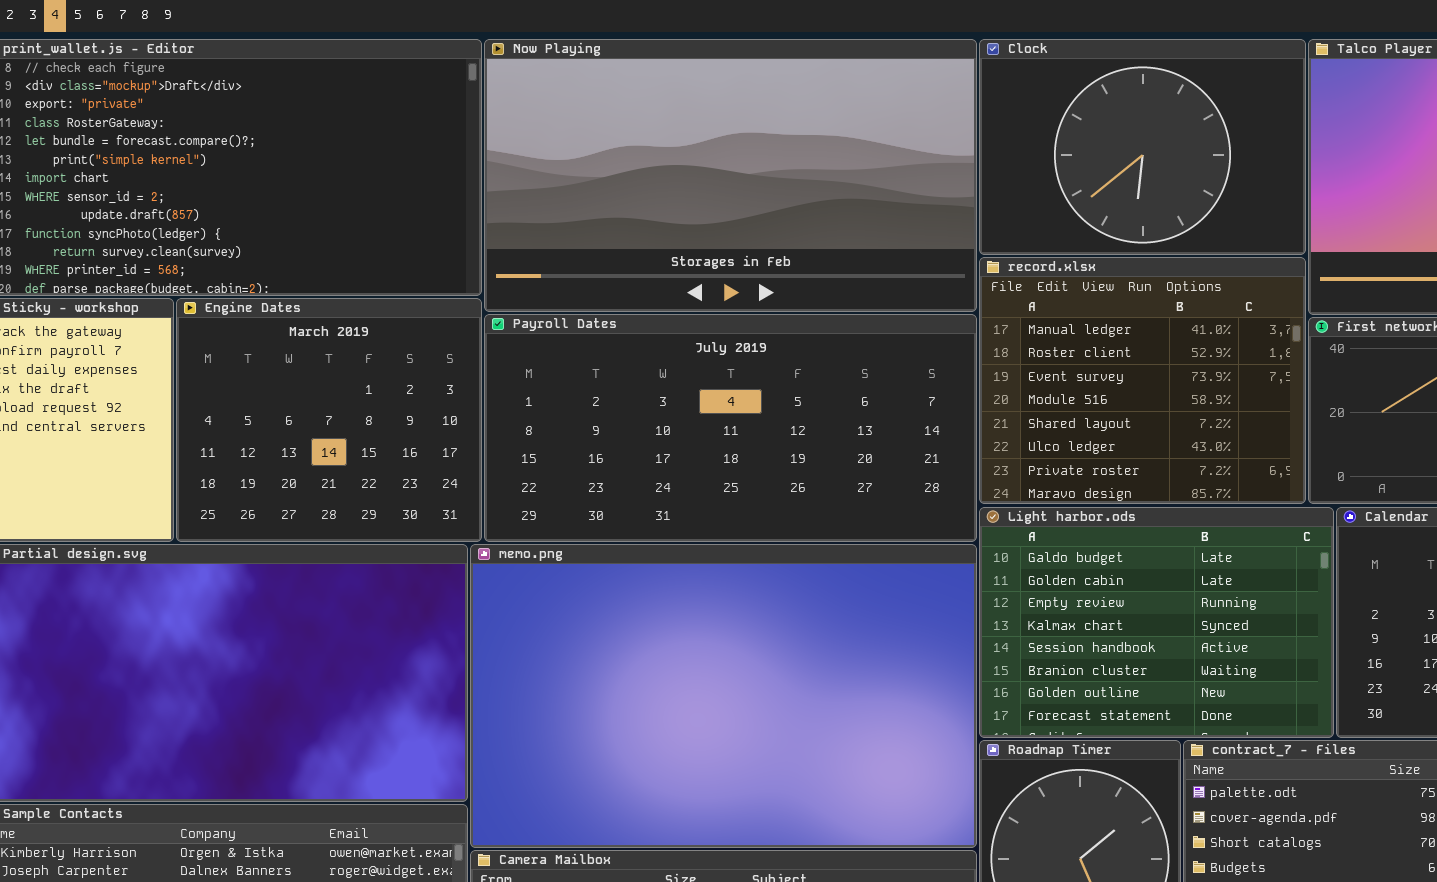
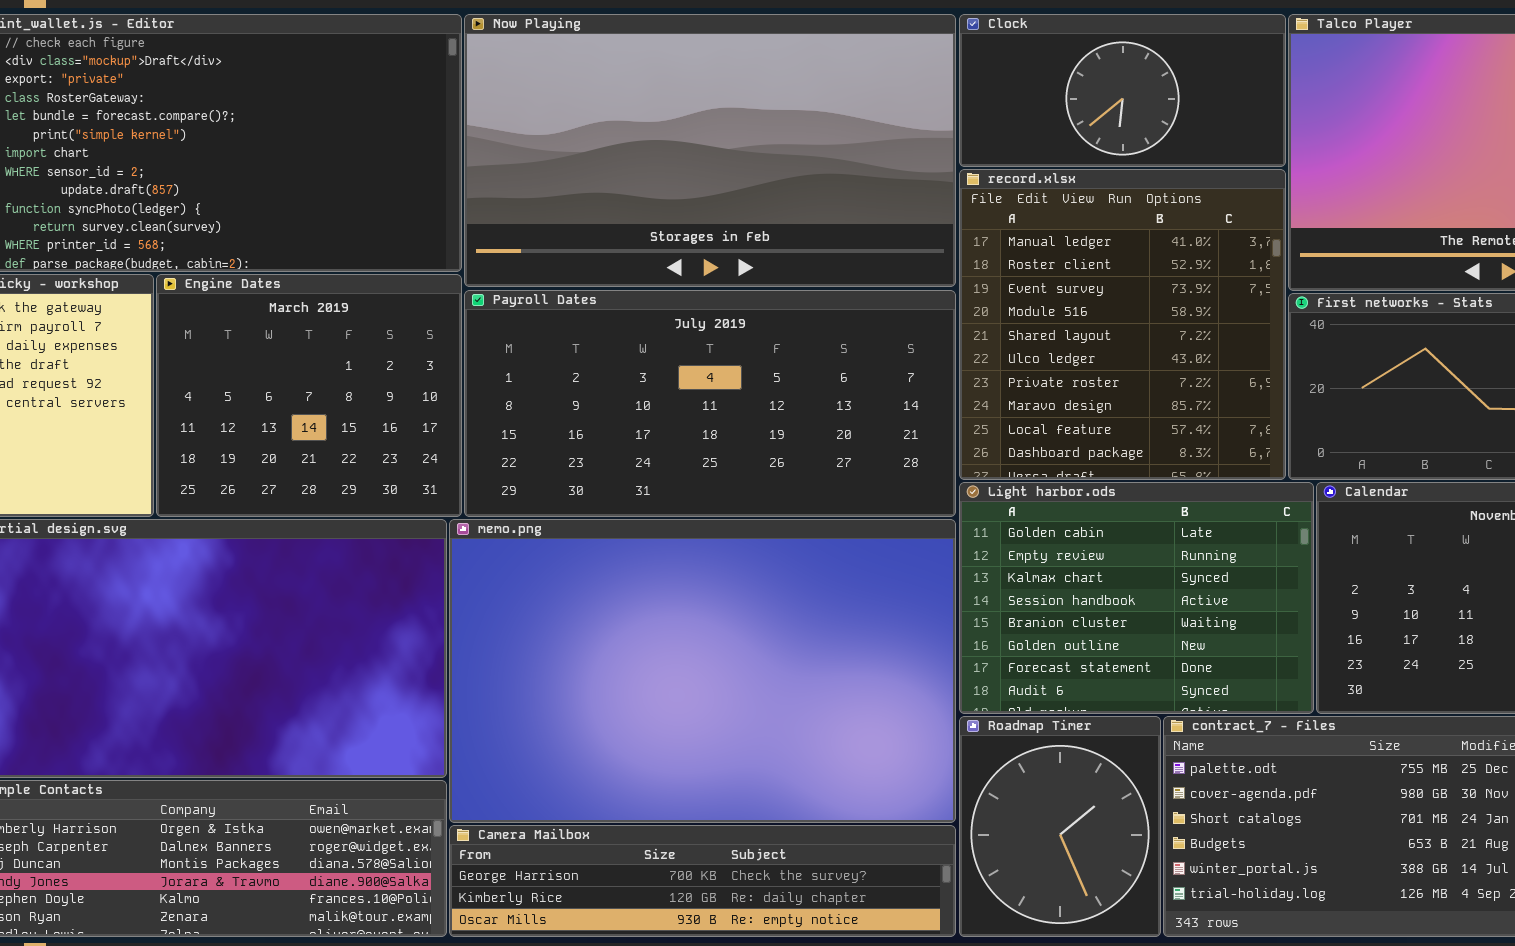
Clock: [979,39,1306,255] -> [959,14,1286,167], resized
record.xlsx: [979,257,1306,504] -> [959,169,1286,480], resized
Light harbor.ods: [979,507,1334,738] -> [959,482,1314,714], scrolled down 1 row

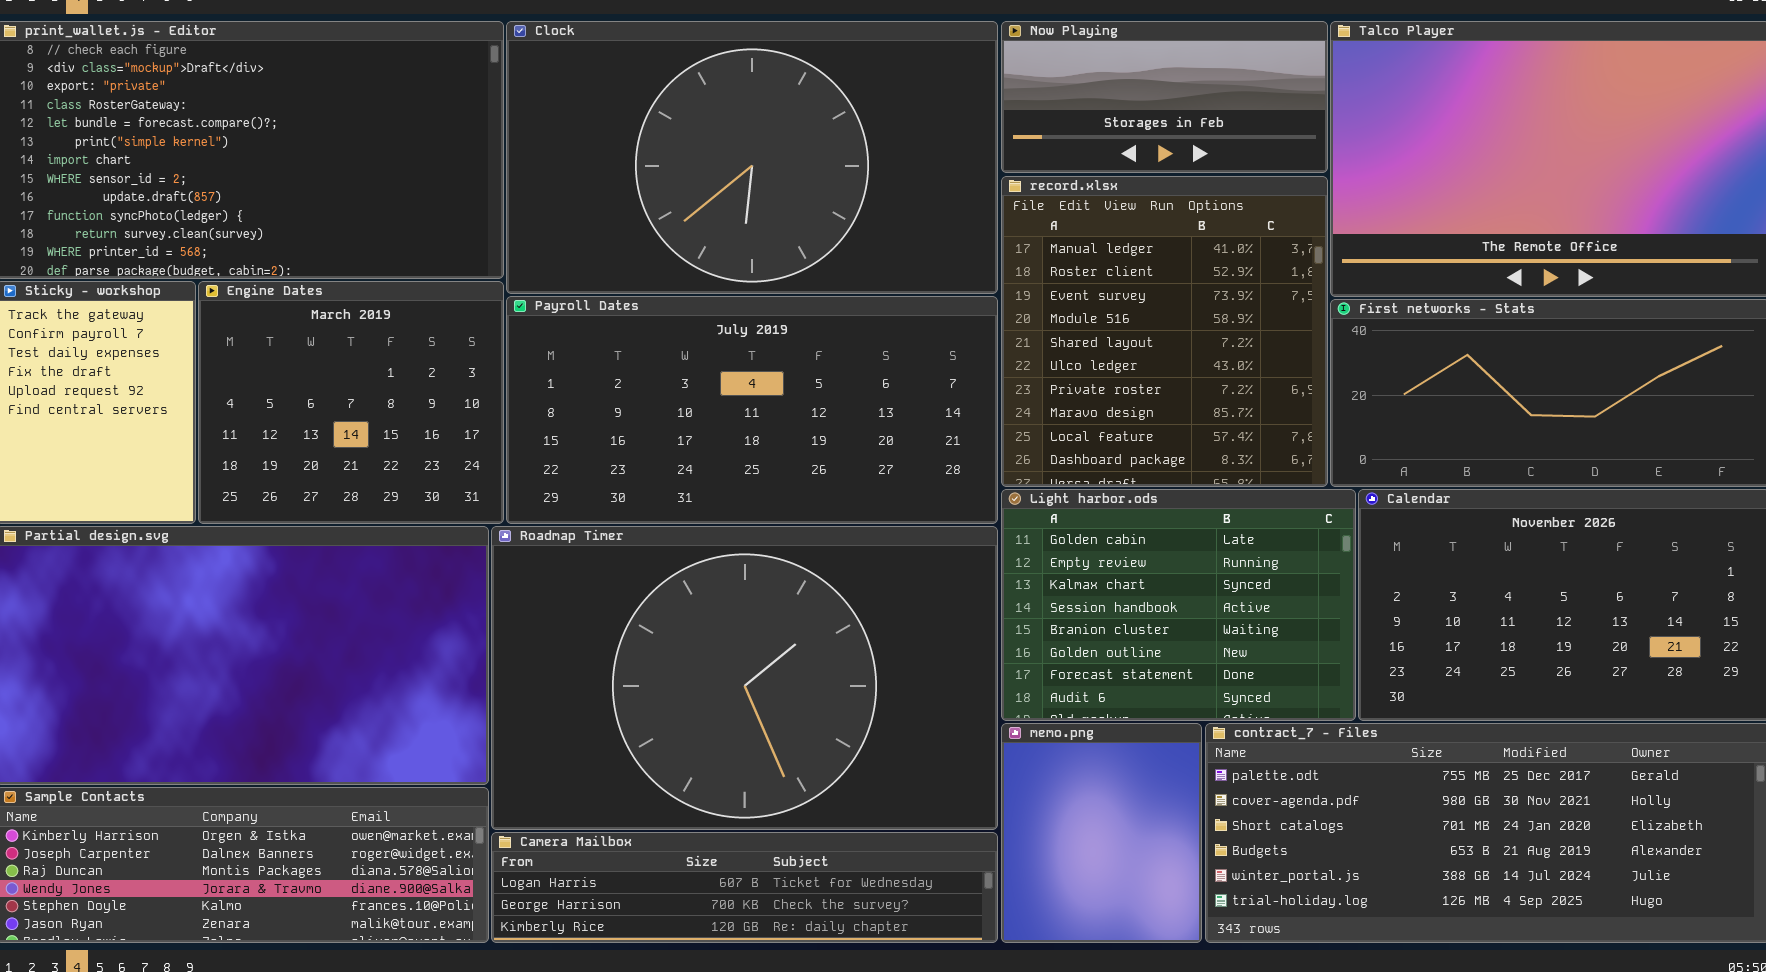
Now Playing: [464,14,956,287] -> [1001,21,1328,173], moved, resized
Clock: [959,14,1286,167] -> [506,21,998,294], moved, resized
memo.png: [449,519,956,823] -> [1001,723,1202,943], moved, resized
Roadmap Timer: [959,716,1161,937] -> [491,526,998,830], moved, resized
Camera Mailbox: [449,825,956,937] -> [491,832,998,943], scrolled up 1 row

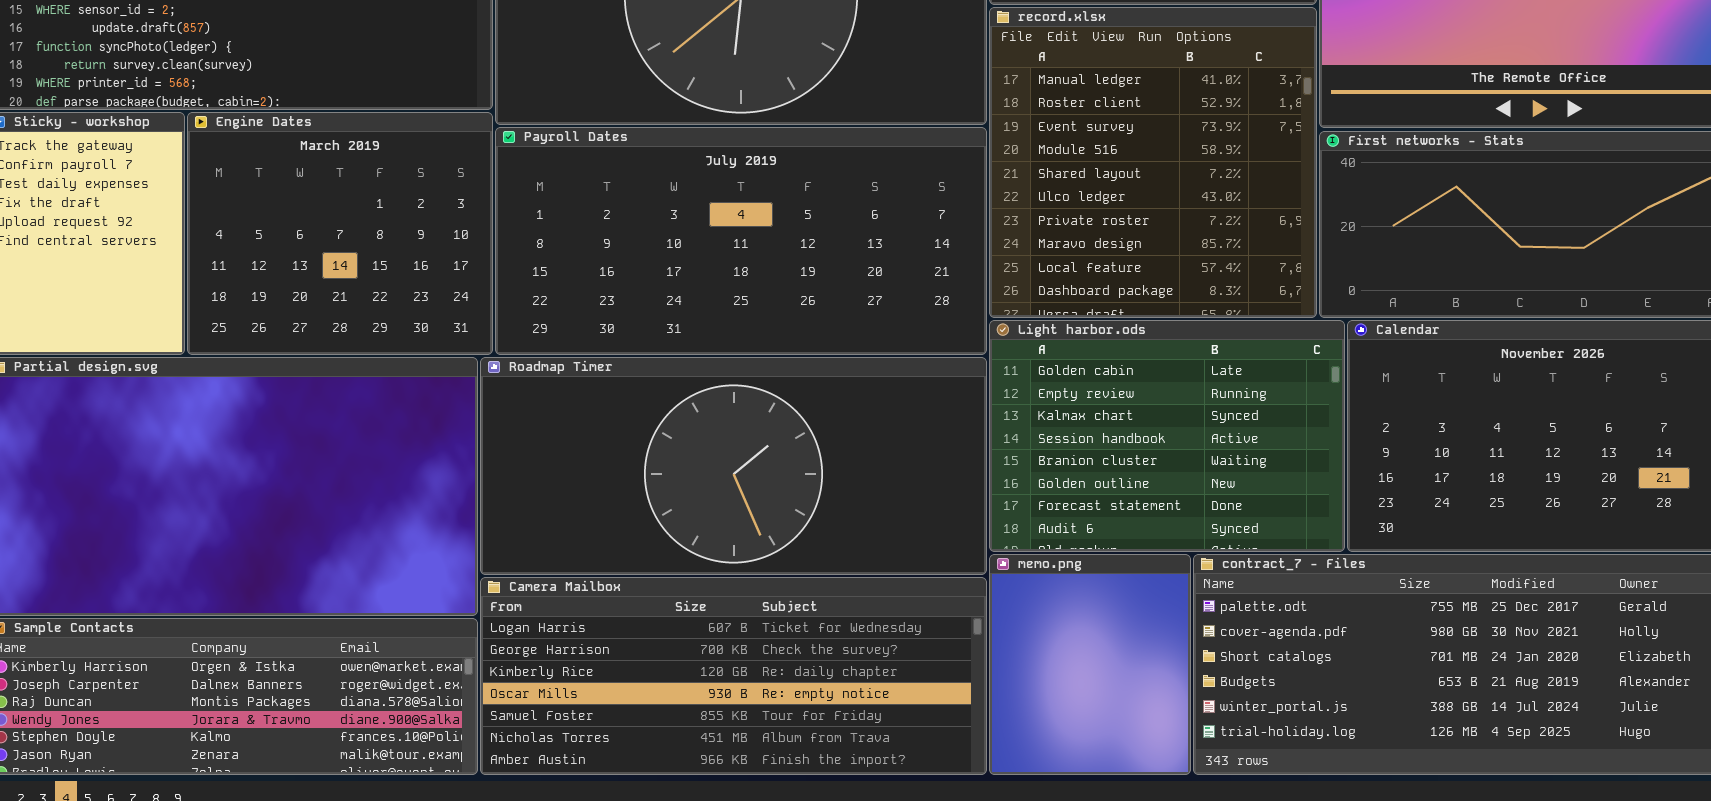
Roadmap Timer: [491,526,998,830] -> [480,357,987,575], resized
Camera Mailbox: [491,832,998,943] -> [480,577,987,775], resized

